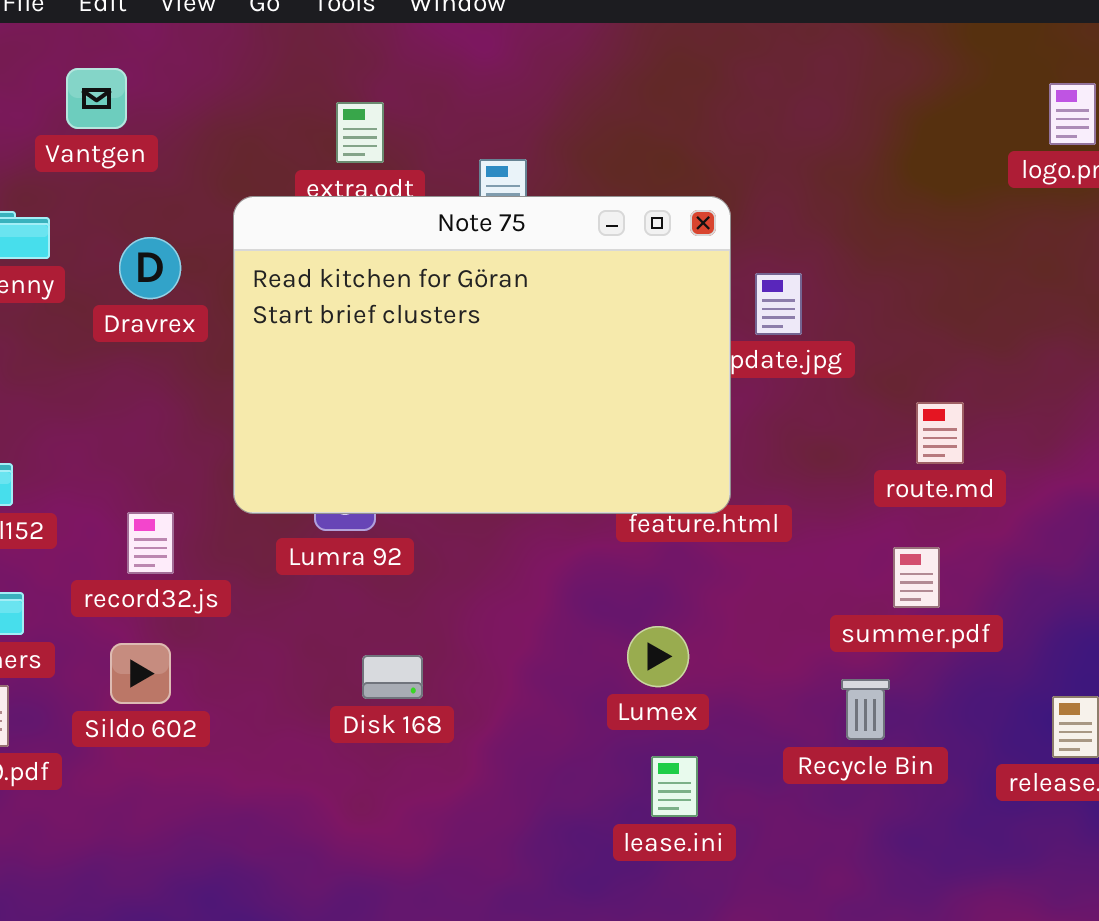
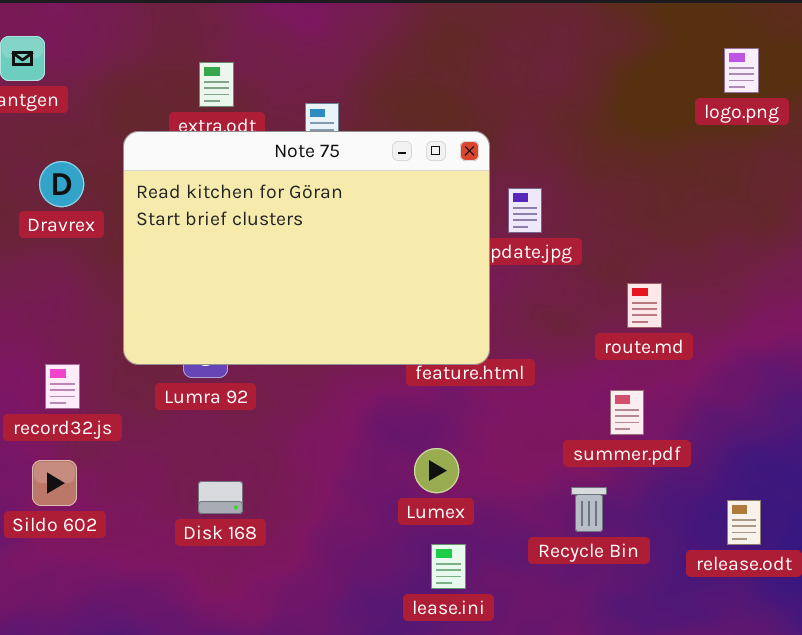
Disk 168: [362,655,423,699] -> [198,481,243,514], moved

